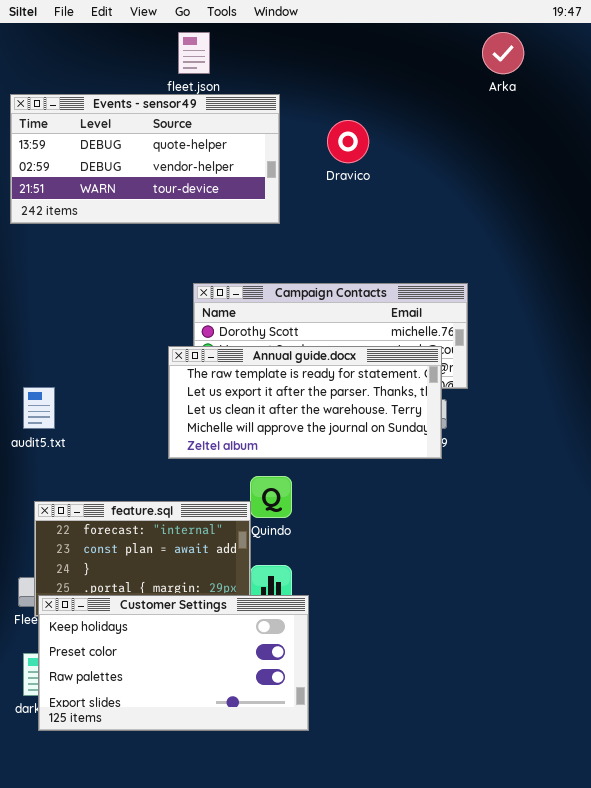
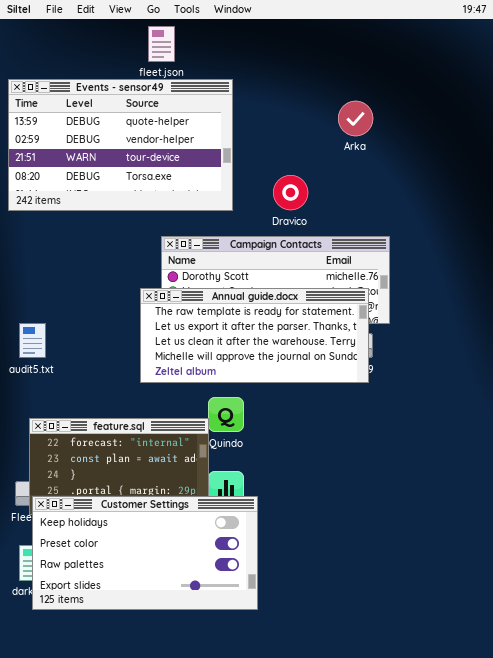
Arka: [482,32,524,74] -> [338,101,373,136], moved
Events - sensor49: [10,94,280,224] -> [8,79,233,211], resized
Dravico: [327,120,369,163] -> [273,175,308,210], moved

